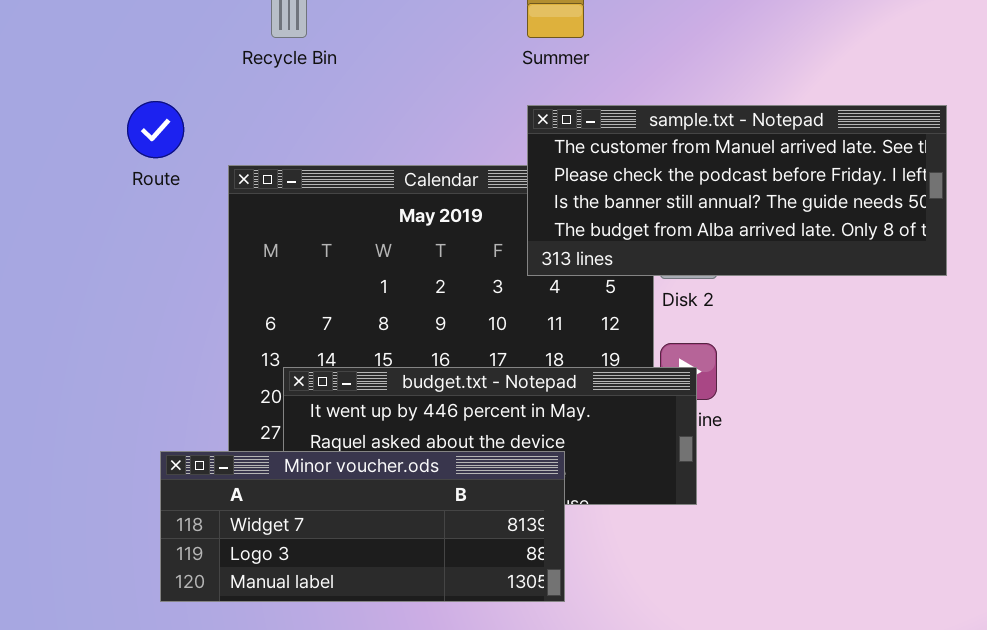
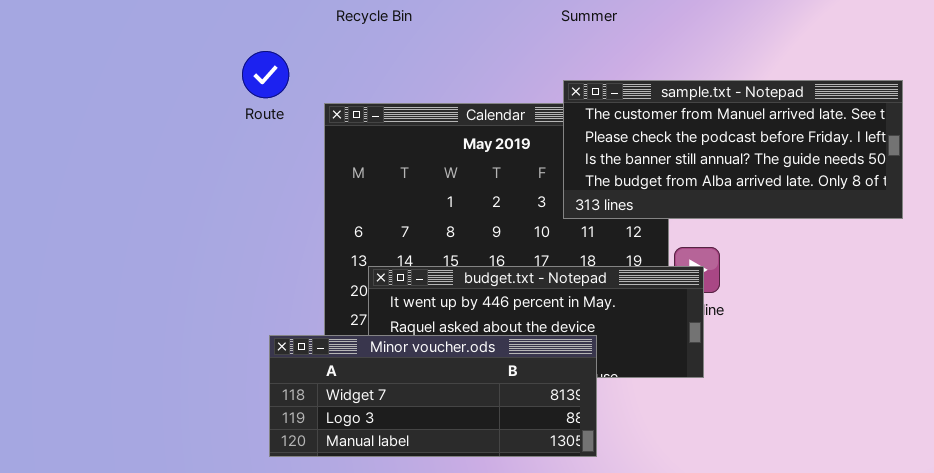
sample.txt - Notepad: [527,105,947,276] -> [563,80,903,219], moved

